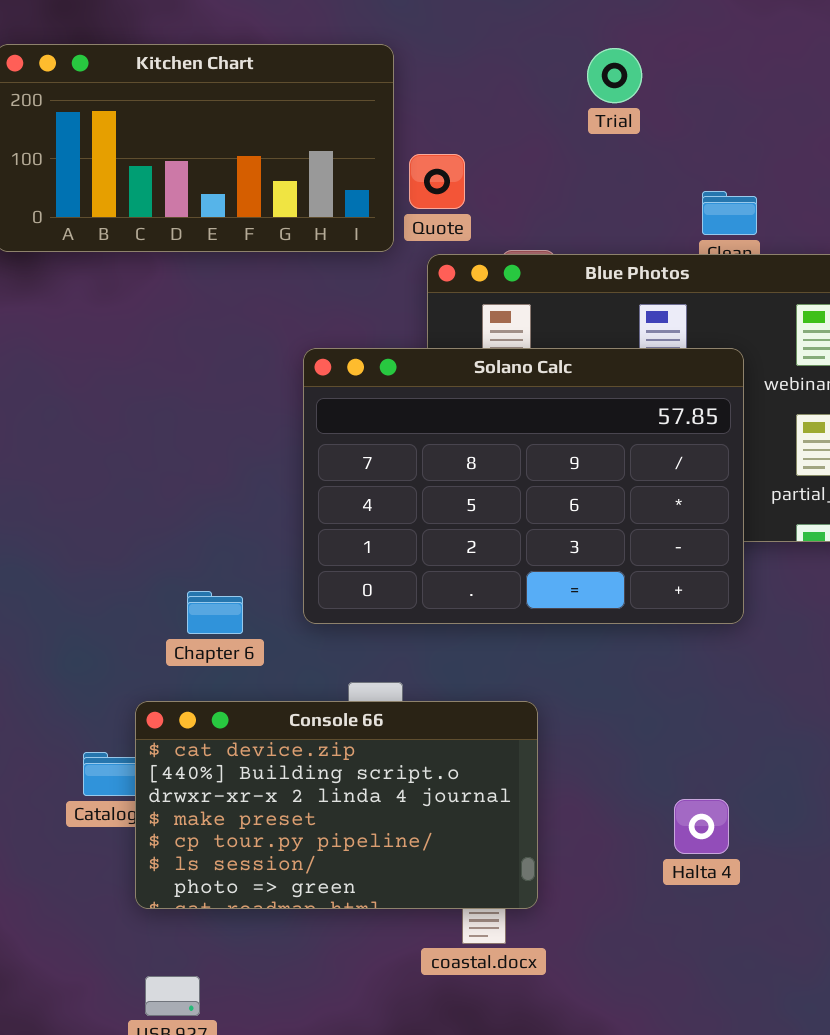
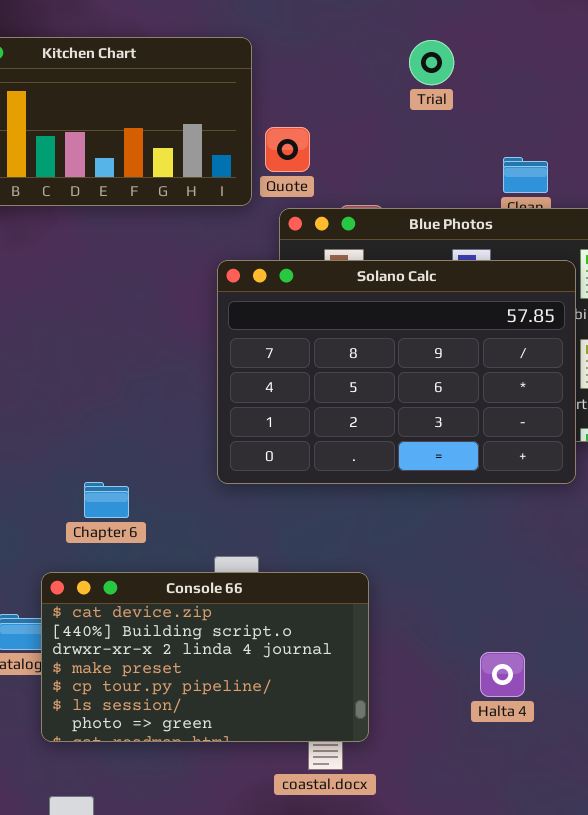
Solano Calc: [303,348,744,624] -> [217,260,576,484], moved

